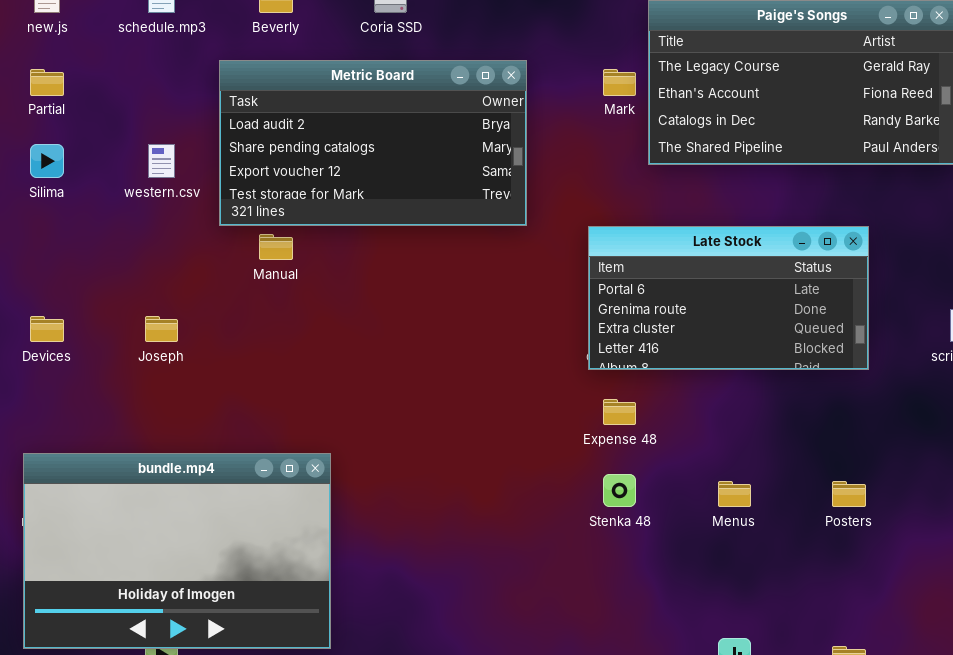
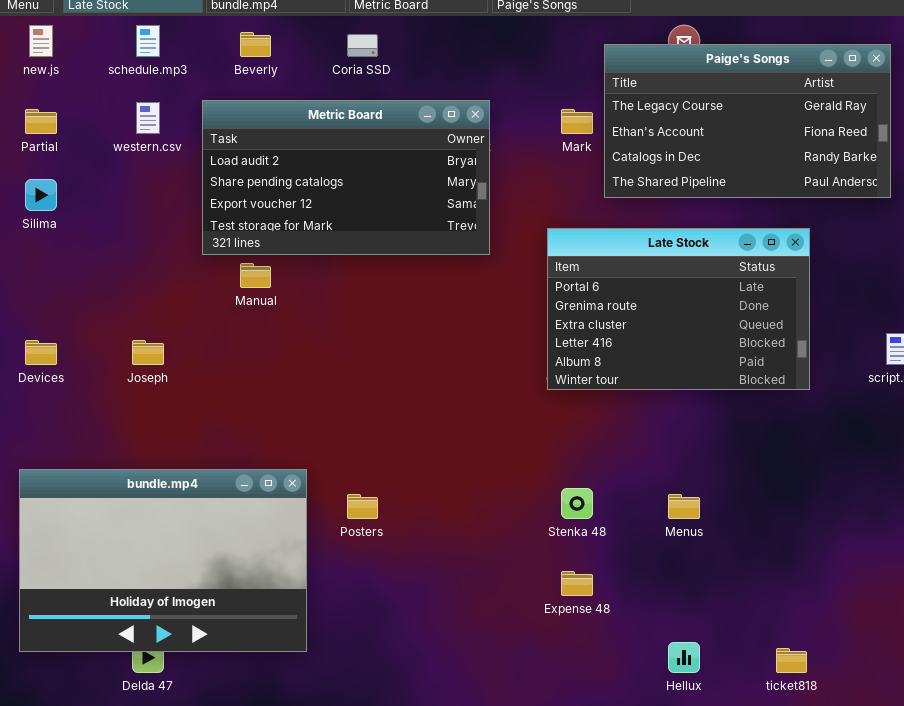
western.csv: [148,144,175,178] -> [136,102,160,134], moved
Late Stock: [588,226,869,370] -> [547,228,810,390], resized
Expense 48: [603,399,636,425] -> [561,571,593,596], moved
Posters: [832,481,866,507] -> [347,494,378,519], moved

